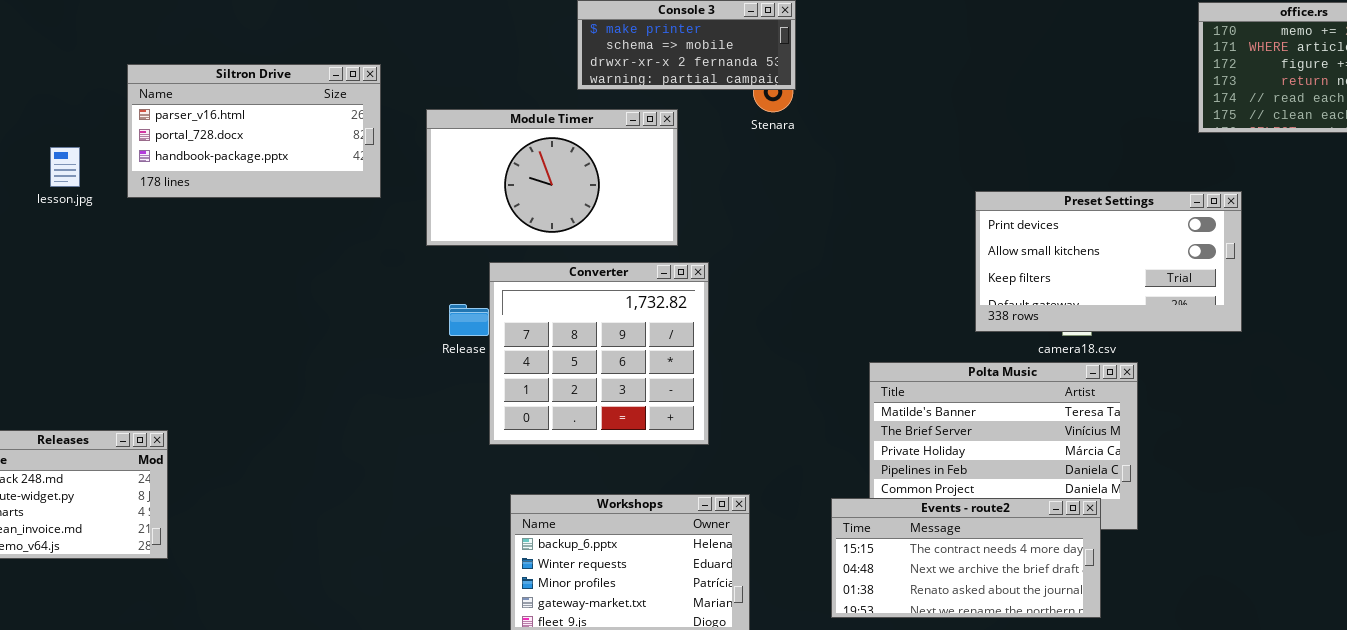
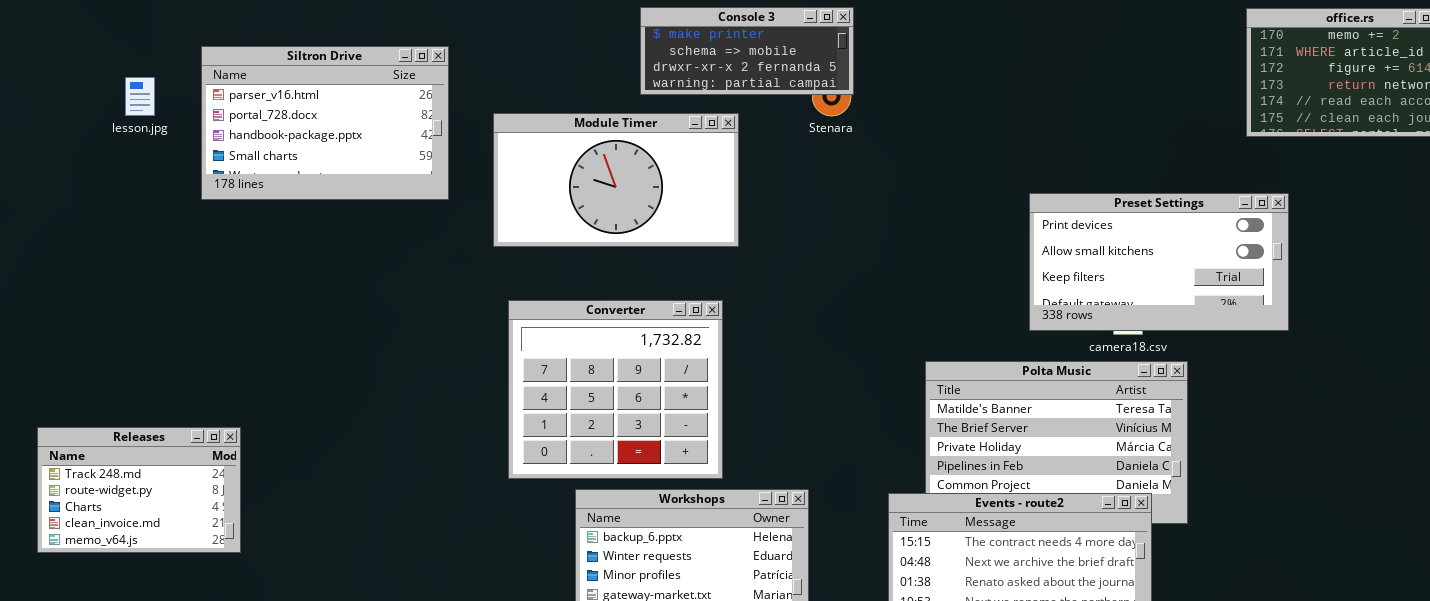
Siltron Drive: [127,64,381,198] -> [201,46,449,200], resized
lesson.jpg: [50,147,80,187] -> [125,77,155,116], moved
Converter: [489,262,709,445] -> [508,300,723,479], moved

